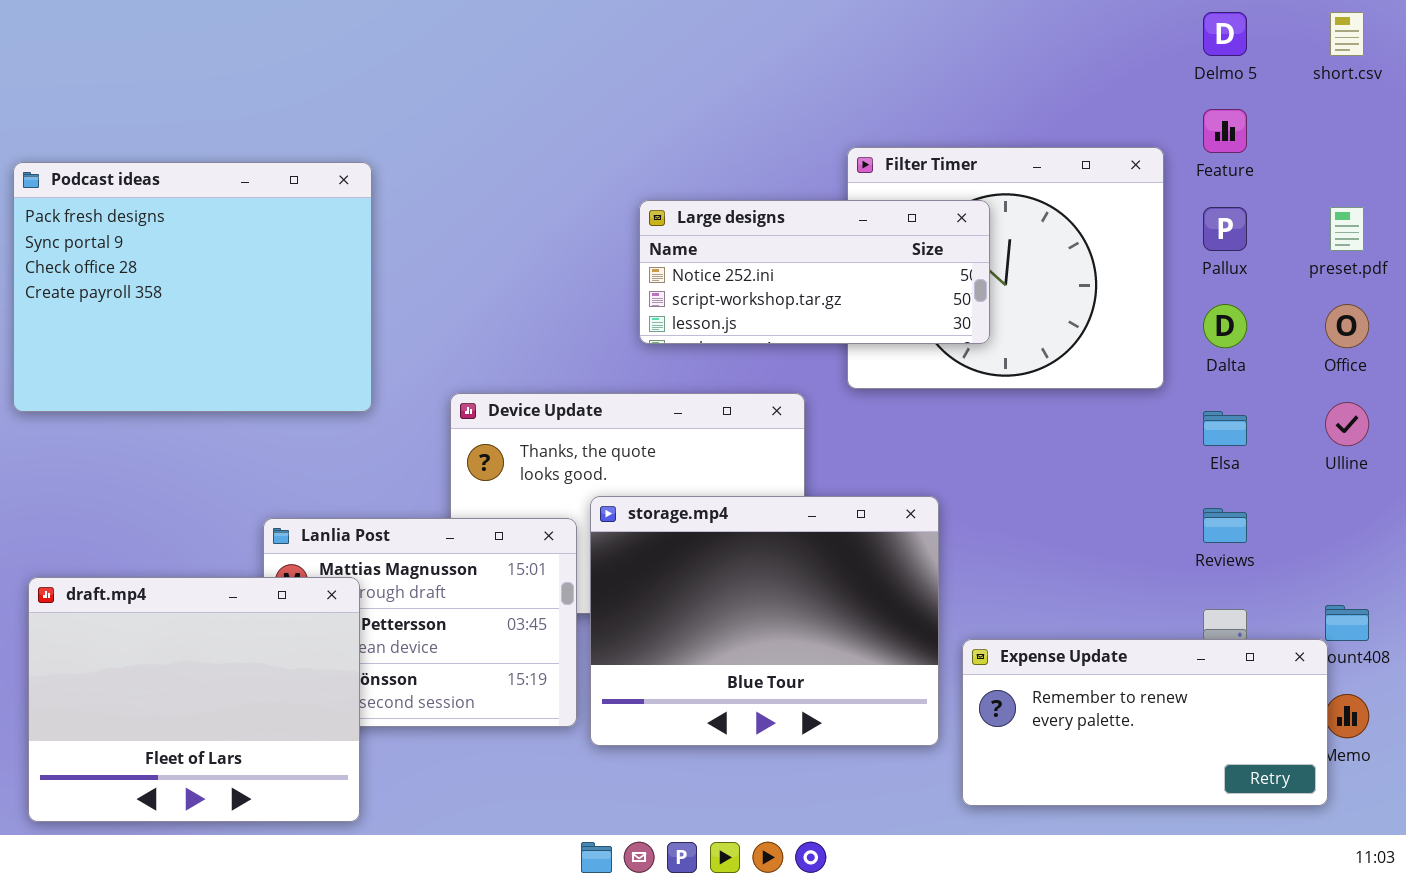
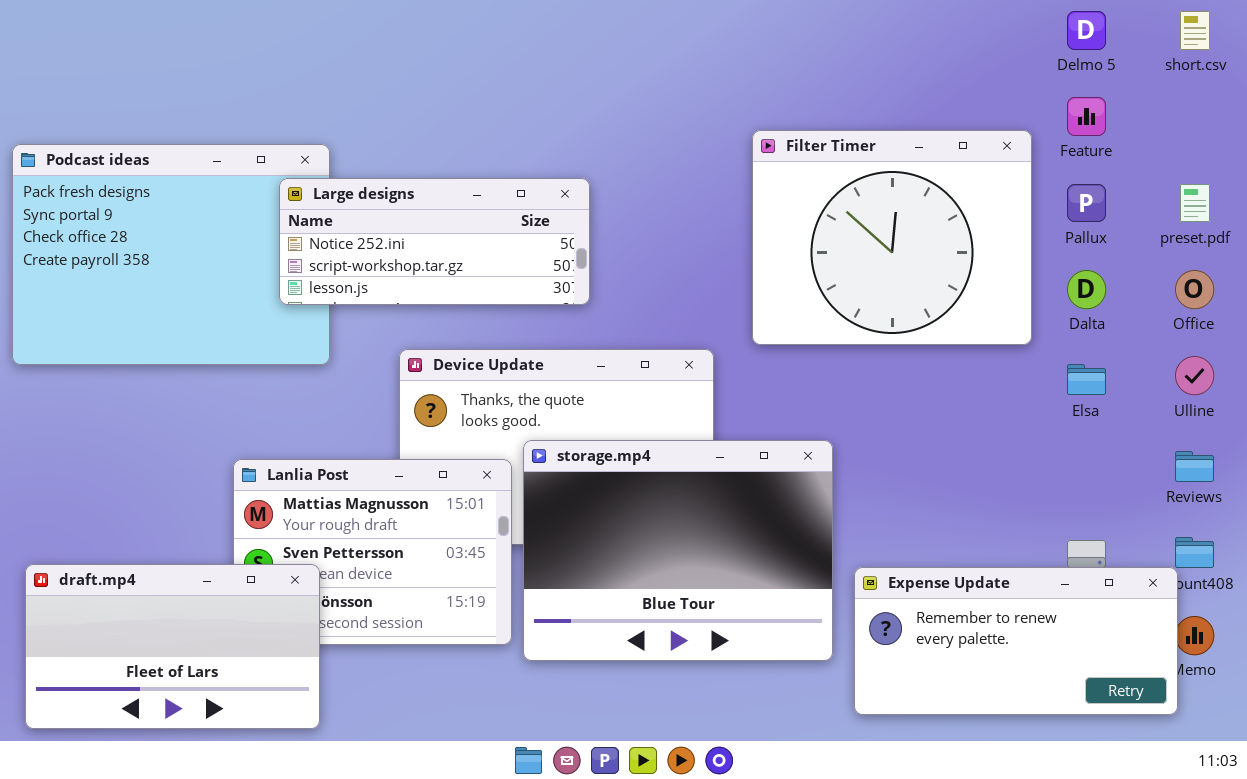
Large designs: [639,200,990,344] -> [279,178,590,305], moved
Reviews: [1203,508,1247,543] -> [1175,451,1214,482], moved
draft.mp4: [28,577,360,822] -> [25,564,320,729], resized

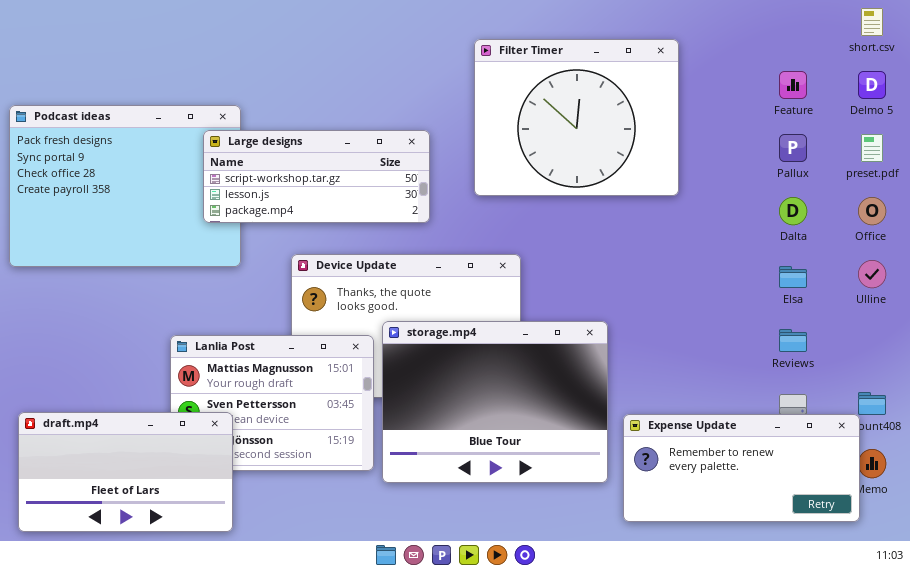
Delmo 5: [1067,11,1106,50] -> [858,71,886,99], moved
Filter Timer: [752,130,1032,345] -> [474,39,679,196], moved
Large designs: [279,178,590,305] -> [203,130,430,223], scrolled down 1 row
Reviews: [1175,451,1214,482] -> [779,329,807,352], moved

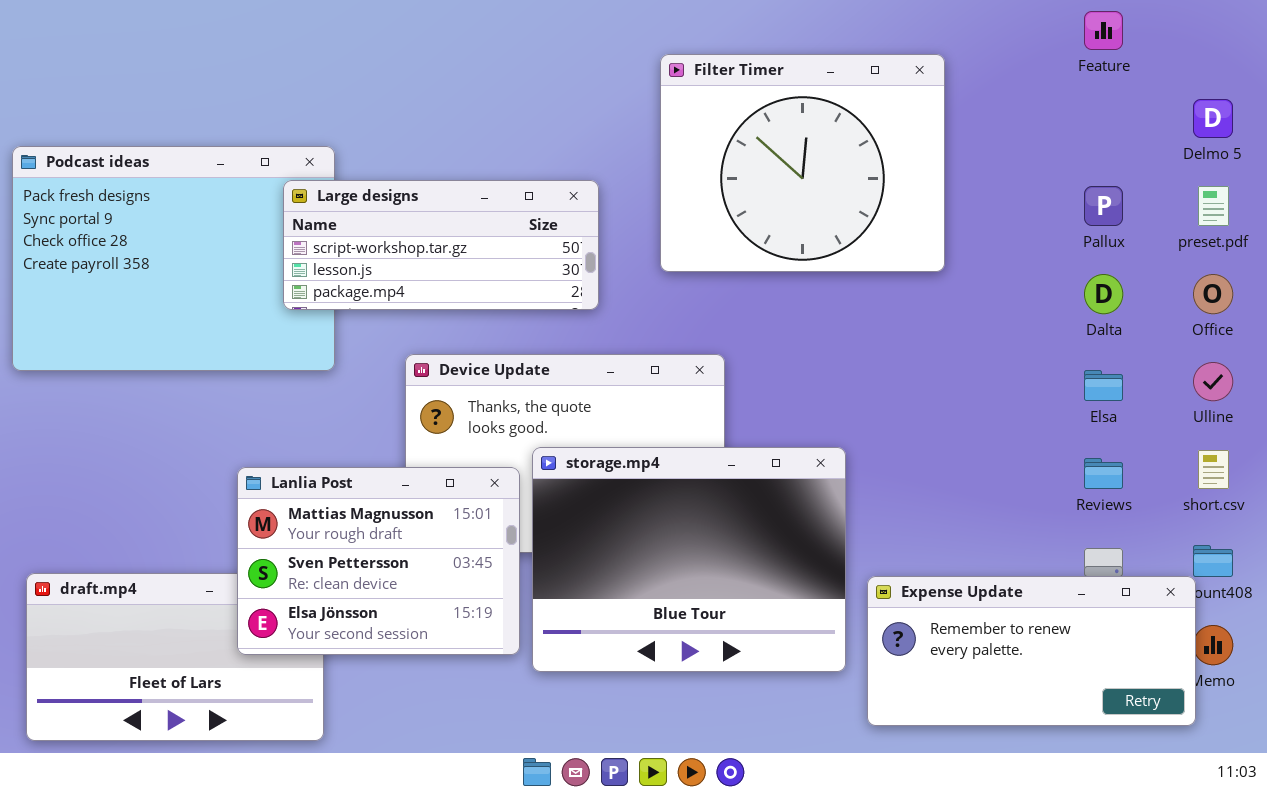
short.csv: [861,8,883,36] -> [1198,450,1229,489], moved
Feature: [779,71,807,99] -> [1084,11,1123,50], moved
Lanlia Post: [170,335,374,471] -> [237,467,520,655], raised

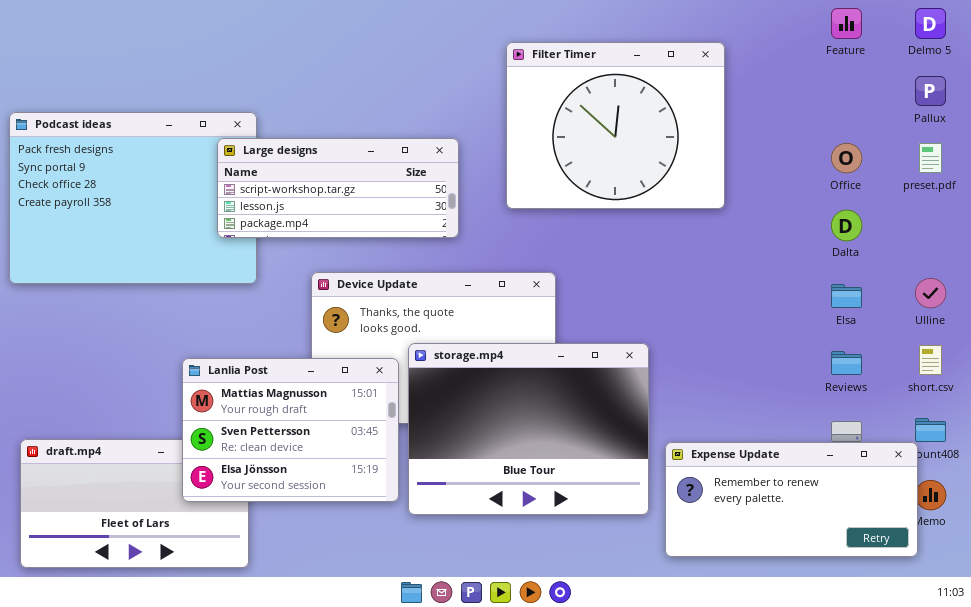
Delmo 5: [1193,99,1233,138] -> [915,8,946,39], moved
Pallux: [1084,186,1123,226] -> [915,76,946,106], moved
Office: [1193,274,1233,314] -> [831,143,862,173], moved

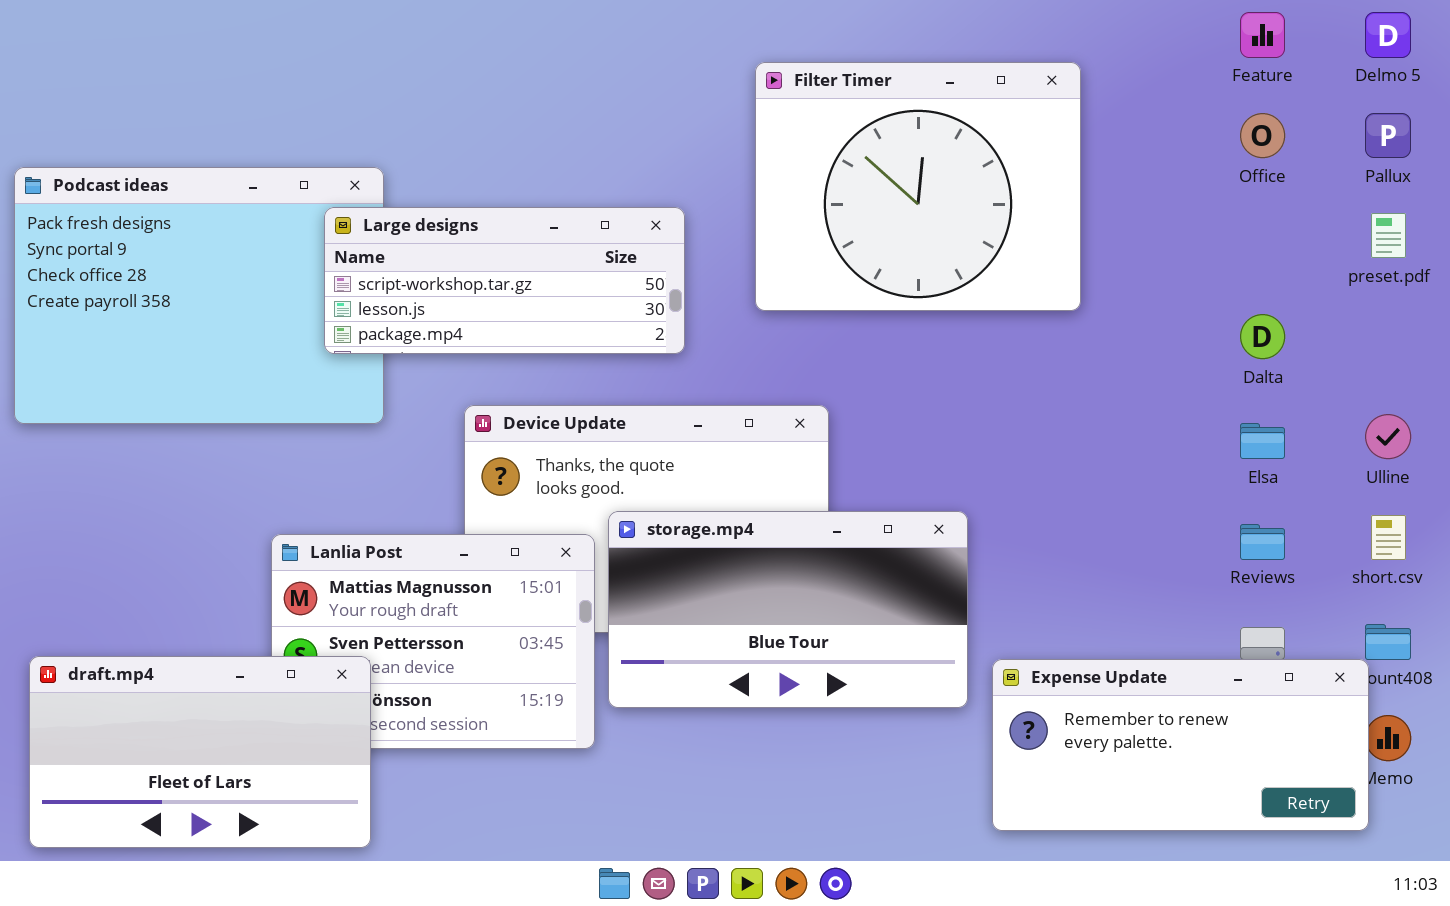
Office: [831,143,862,173] -> [1240,113,1285,158], moved
storage.mp4: [408,343,649,515] -> [608,511,968,708], resized
draft.mp4: [20,439,249,568] -> [29,656,371,848], raised

